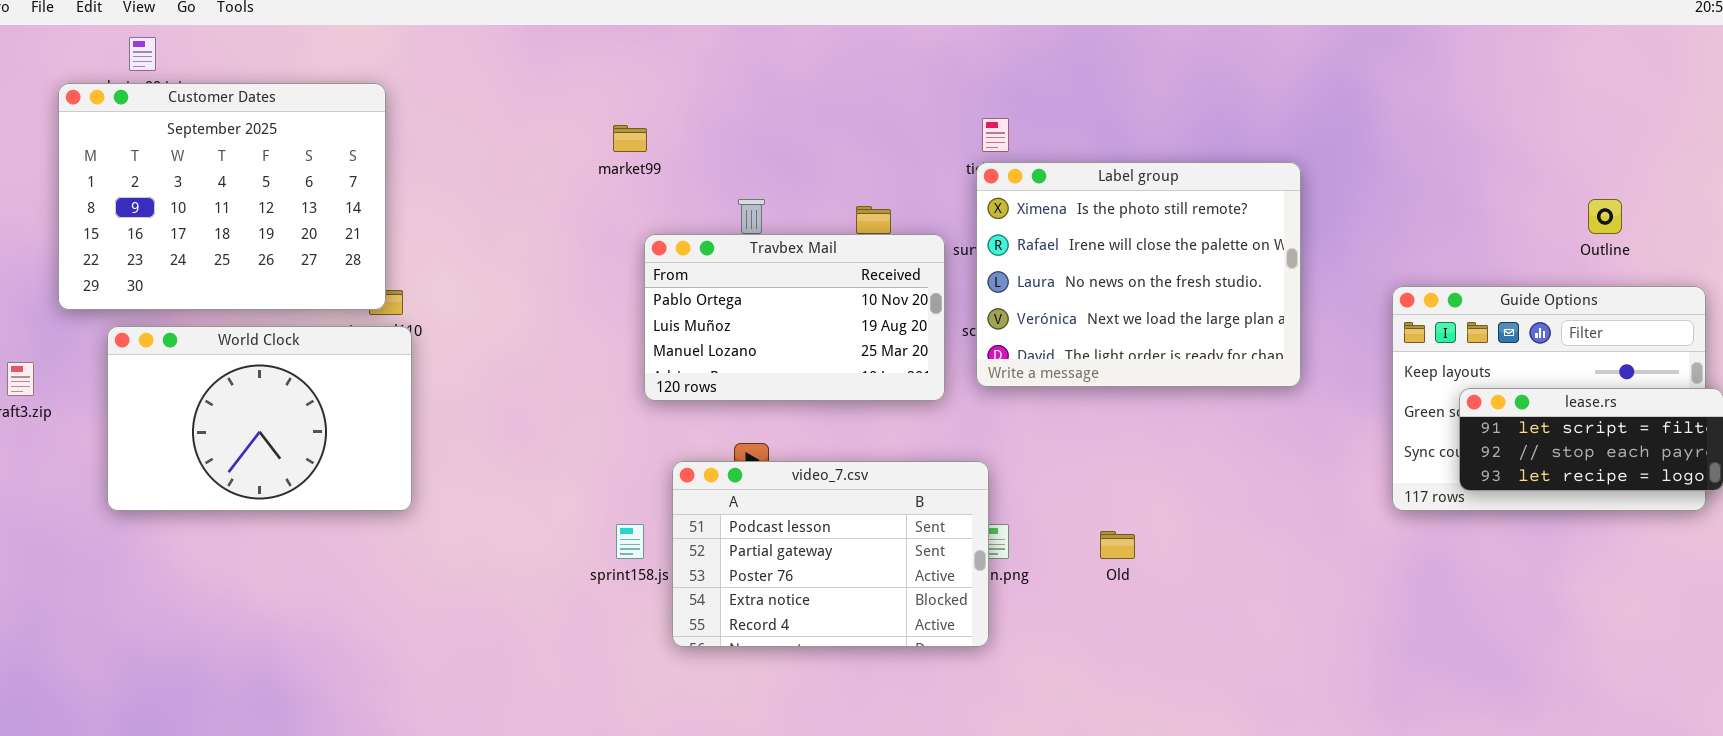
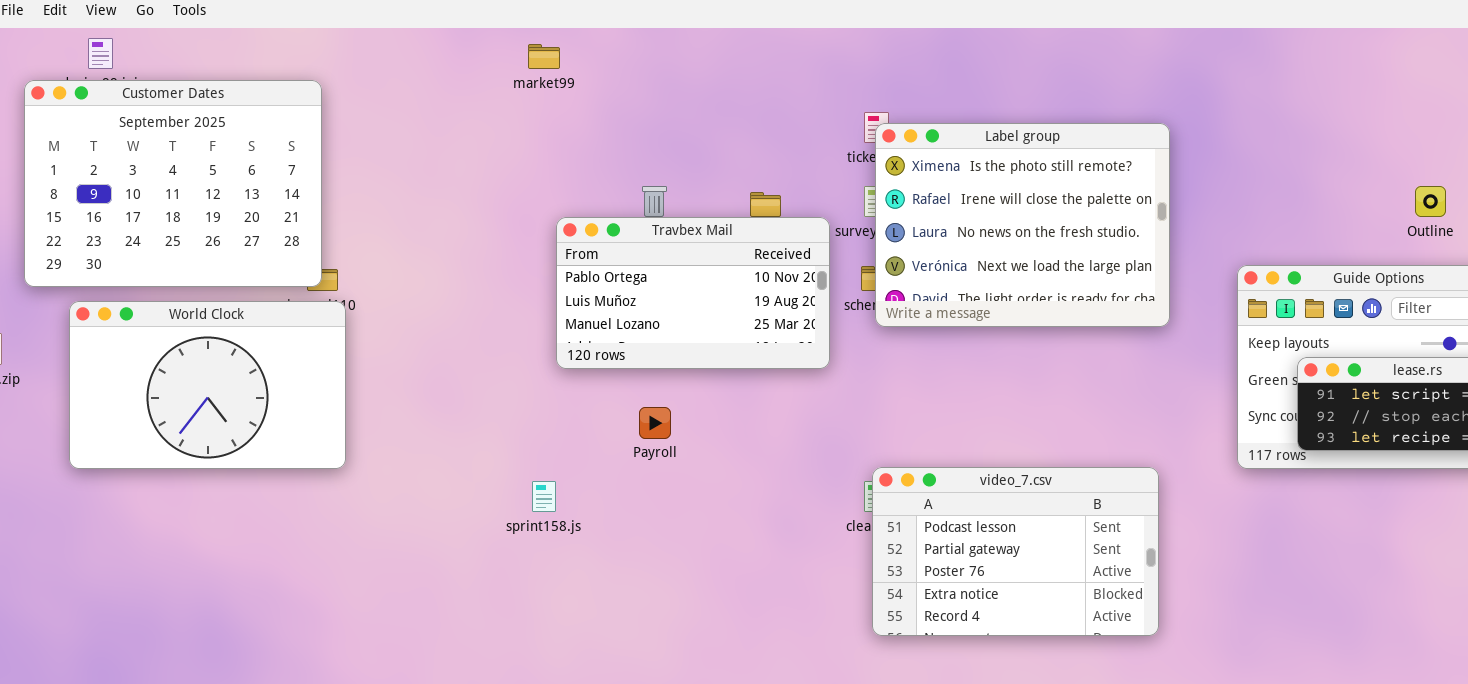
market99: [613,125,647,152] -> [528,44,560,69], moved
Label group: [976,162,1301,387] -> [875,123,1170,327], moved
video_7.csv: [672,461,989,647] -> [872,467,1159,636], moved

